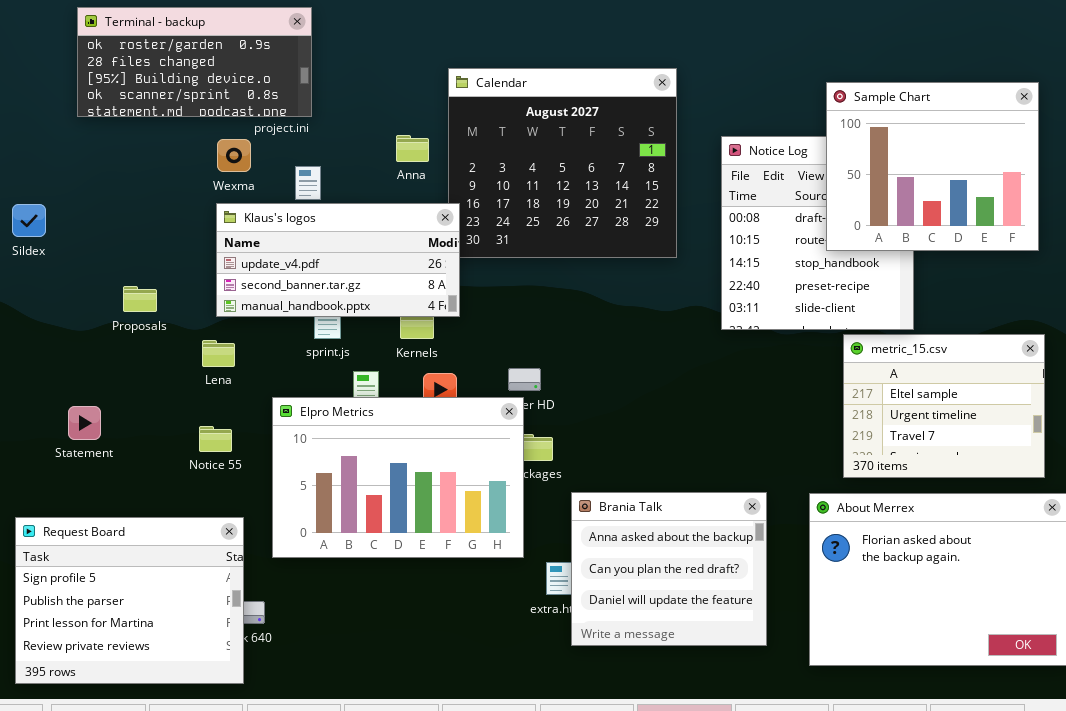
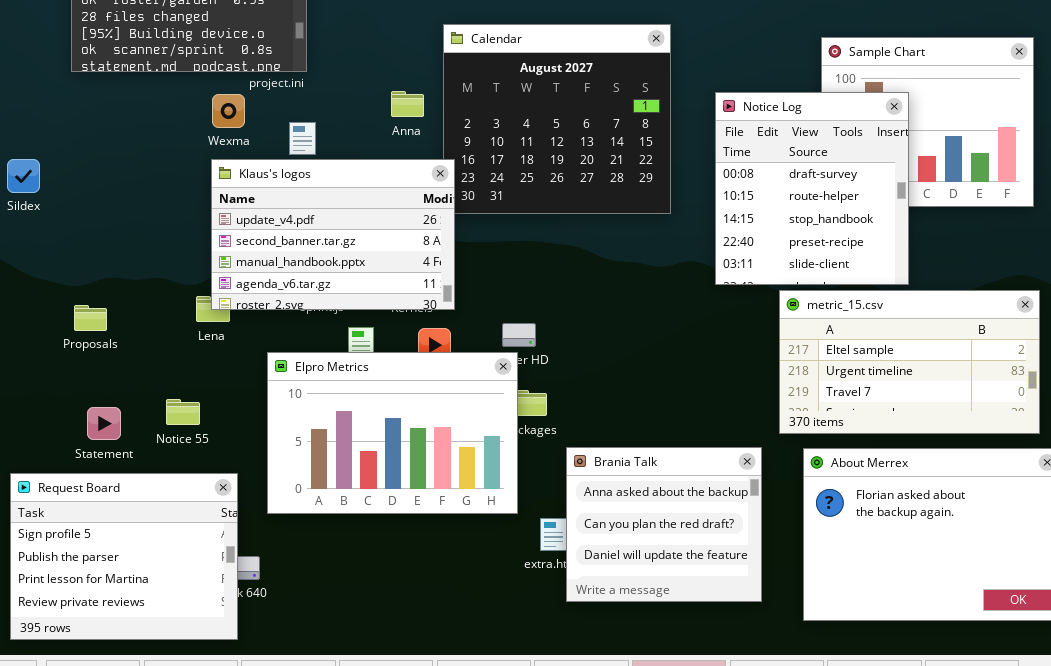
Notice Log: [721,136,914,330] -> [715,92,909,285], raised
Klaus's logos: [216,203,460,317] -> [211,159,455,310], resized
Proposals: [123,286,157,312] -> [74,305,107,331], moved
metric_15.csv: [843,334,1045,478] -> [779,290,1040,434], resized
Statement: [68,406,101,440] -> [87,407,121,440], moved
Notice 55: [199,426,232,452] -> [166,399,200,425], moved

